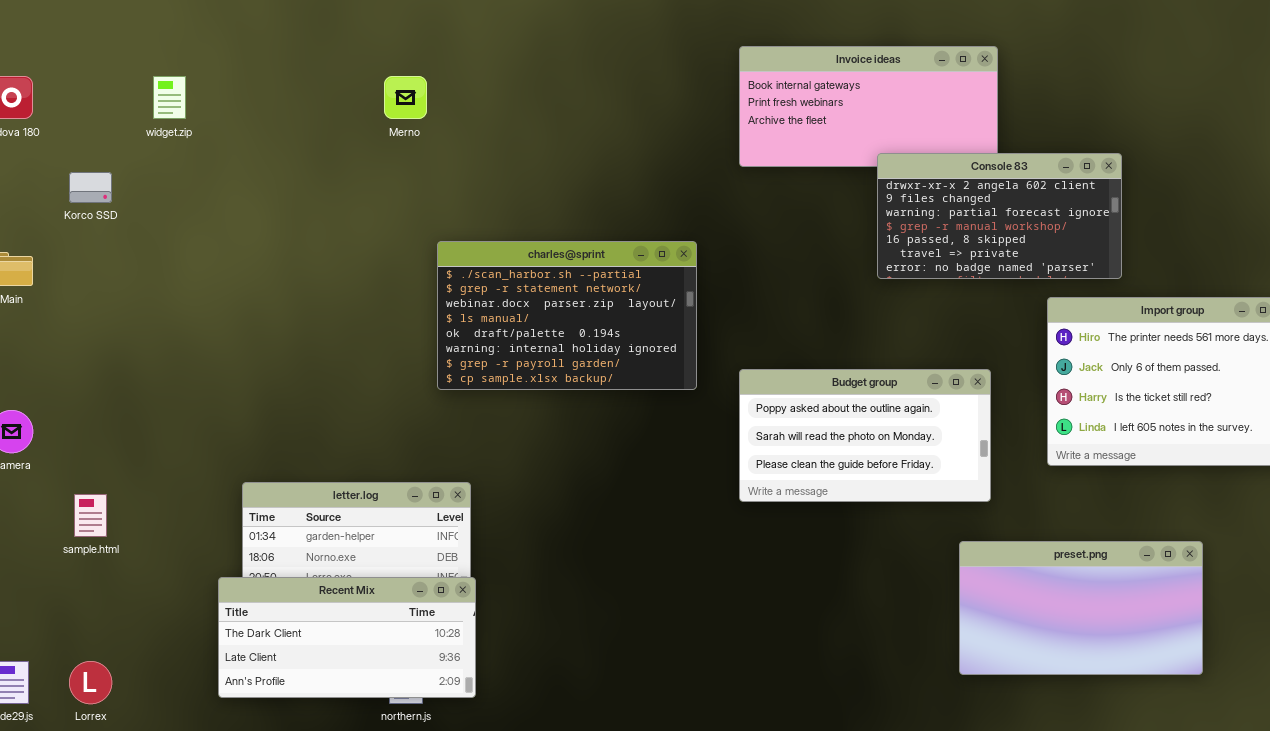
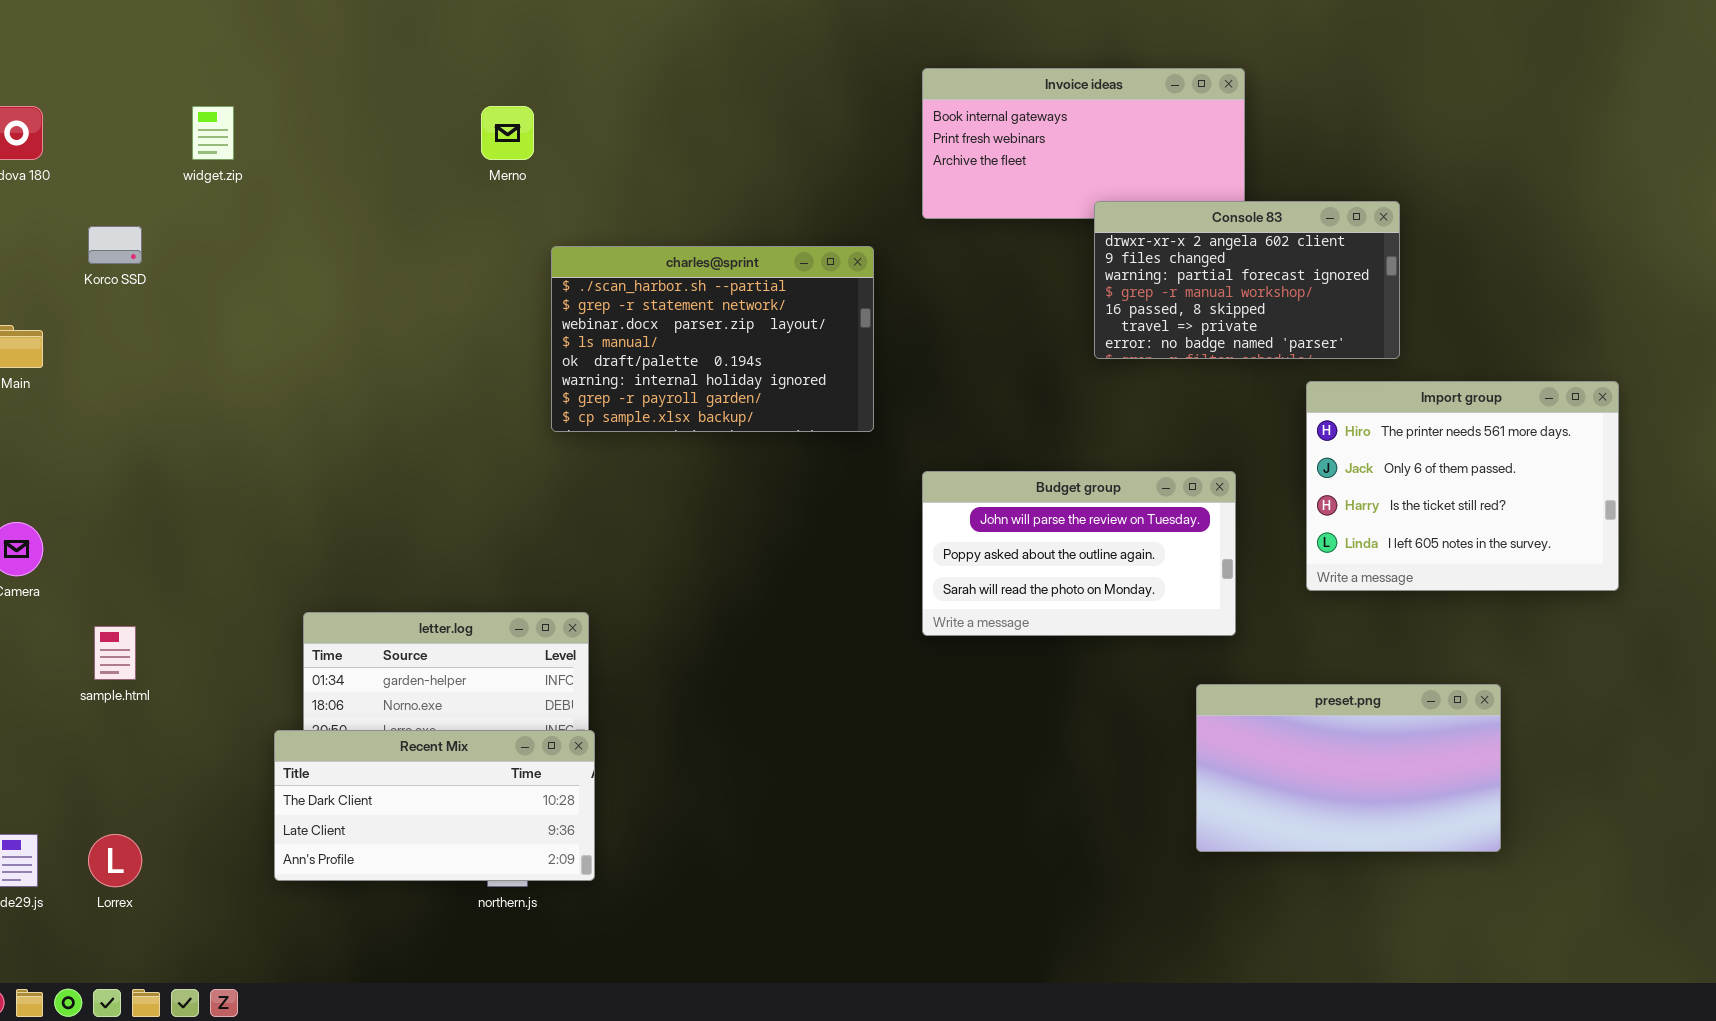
charles@sprint: [437,241,697,390] -> [551,246,874,432], moved
Budget group: [739,369,991,502] -> [922,471,1236,636], scrolled up 1 row

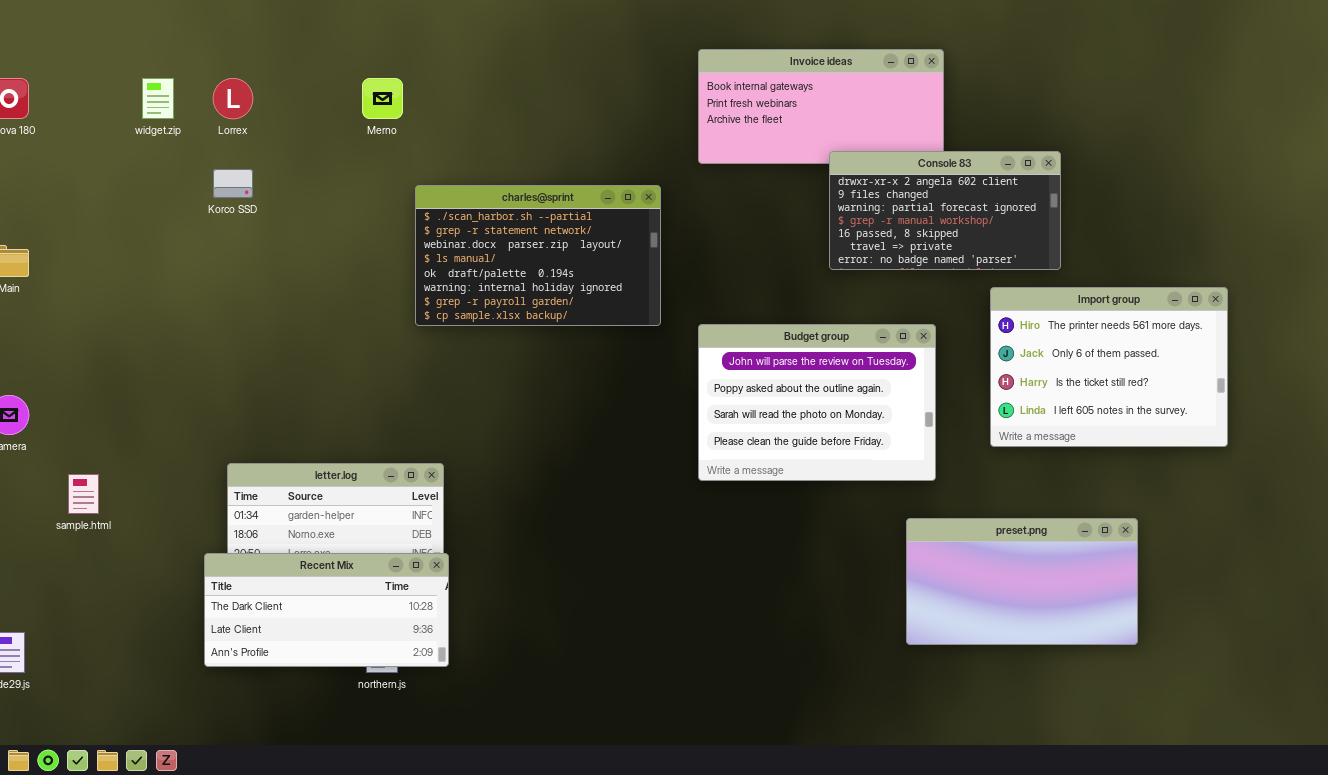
Korco SSD: [88,226,142,264] -> [213,169,253,198], moved
Budget group: [922,471,1236,636] -> [698,324,936,481], resized
Lorrex: [88,834,142,887] -> [213,78,253,119], moved

